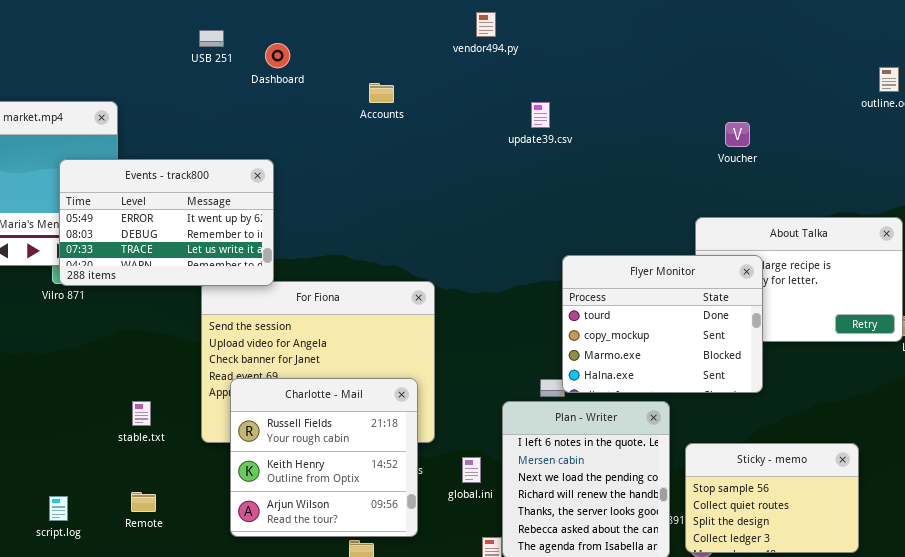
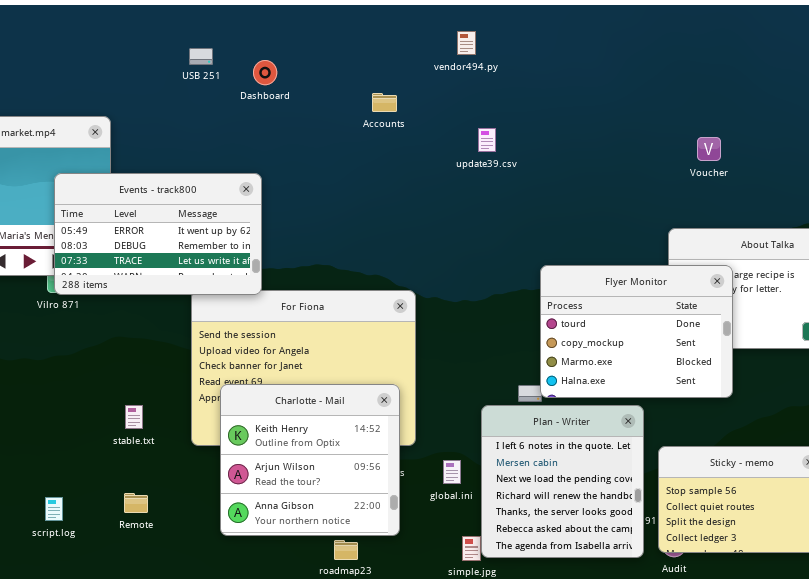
Accounts: [369,83,394,103] -> [372,93,397,112], moved
update39.csv: [531,102,550,128] -> [478,128,496,152], moved
Charlotte - Mail: [230,378,418,537] -> [220,384,400,536], scrolled down 1 row

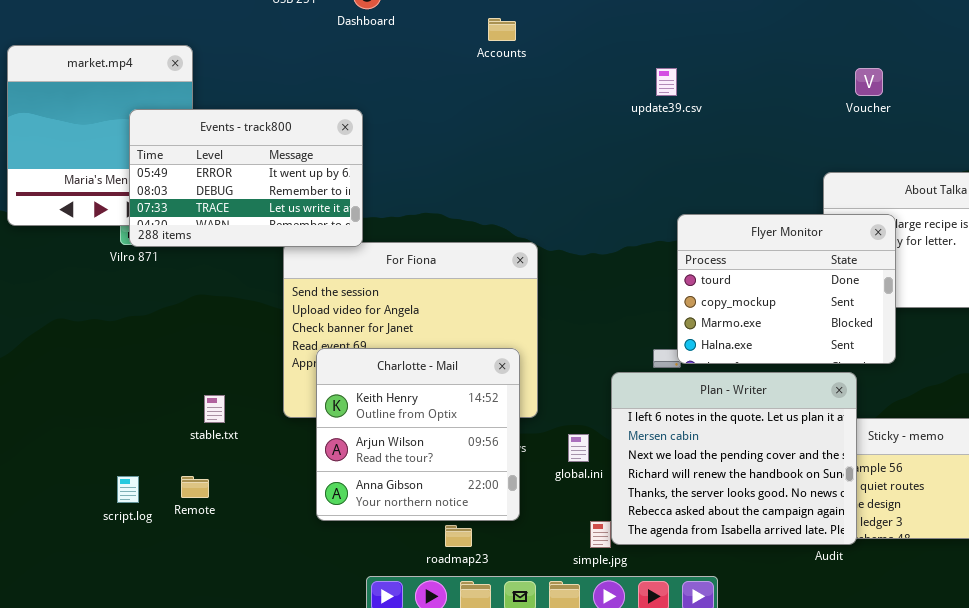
update39.csv: [478,128,496,152] -> [656,68,677,96], moved
stable.txt: [125,405,143,429] -> [204,395,225,423], moved
Plan - Writer: [481,405,644,558] -> [611,372,857,545], resized
Remote: [124,493,148,513] -> [181,476,209,498], moved

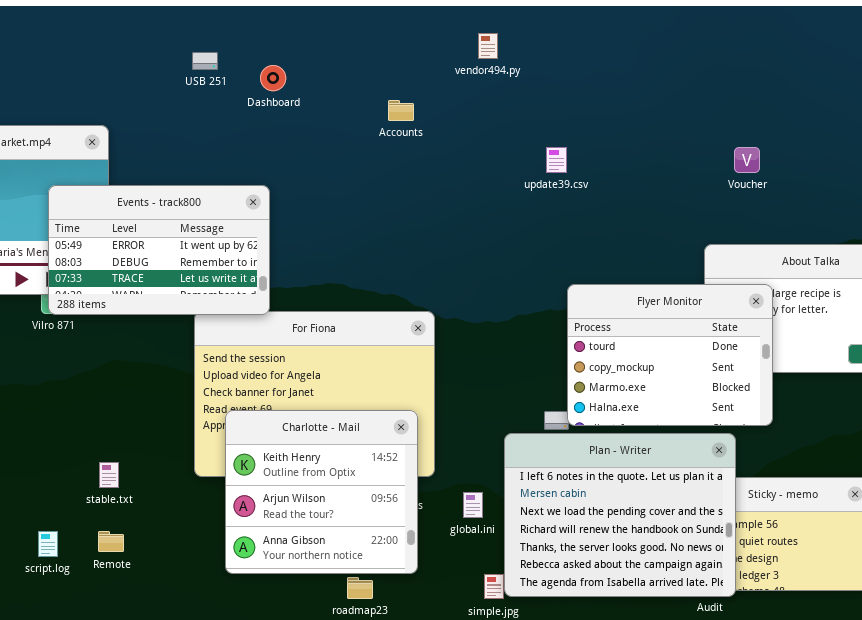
stable.txt: [204,395,225,423] -> [99,462,119,488], moved

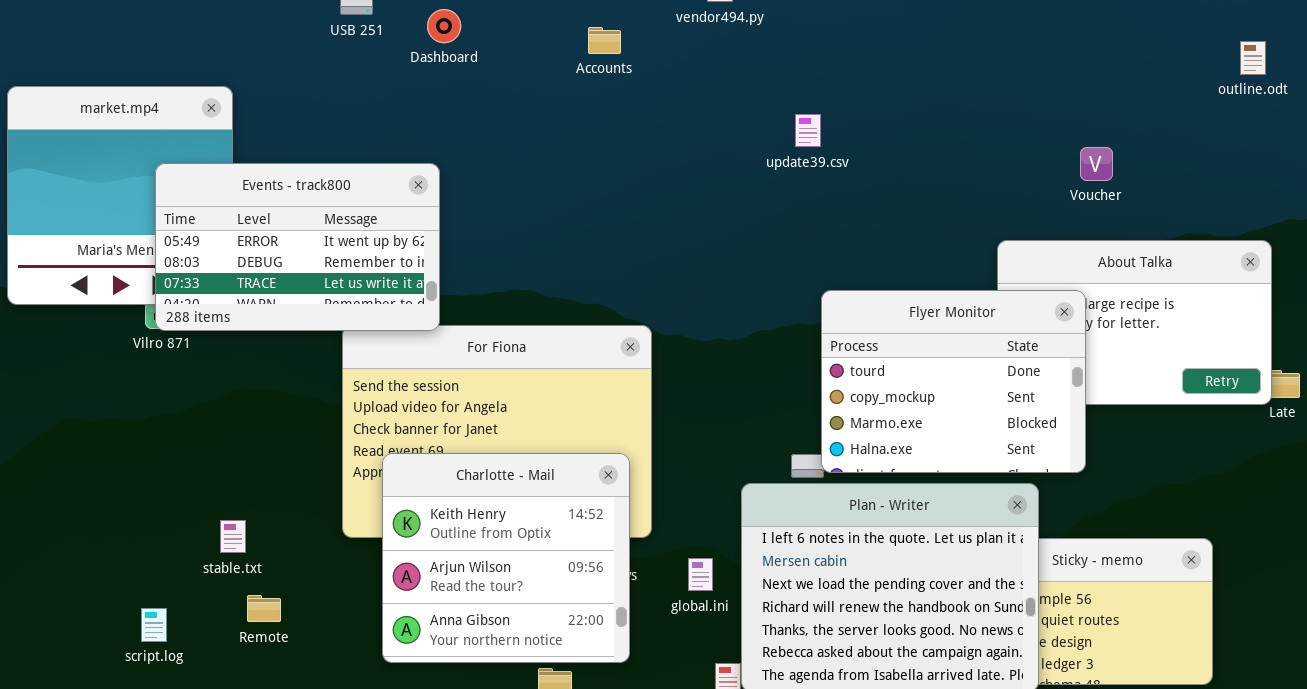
Accounts: [388,100,414,121] -> [588,27,621,54], moved
Voucher: [734,147,760,173] -> [1080,147,1113,181], moved
Remote: [98,531,124,552] -> [247,595,281,622], moved

